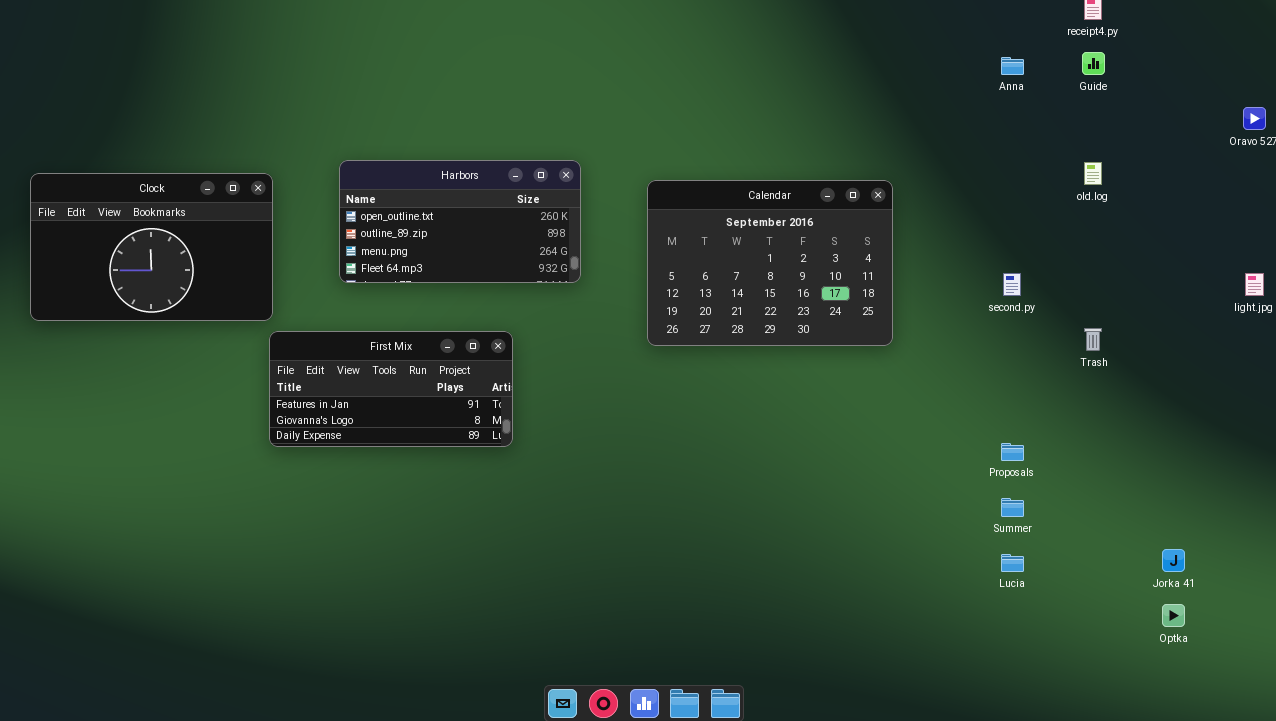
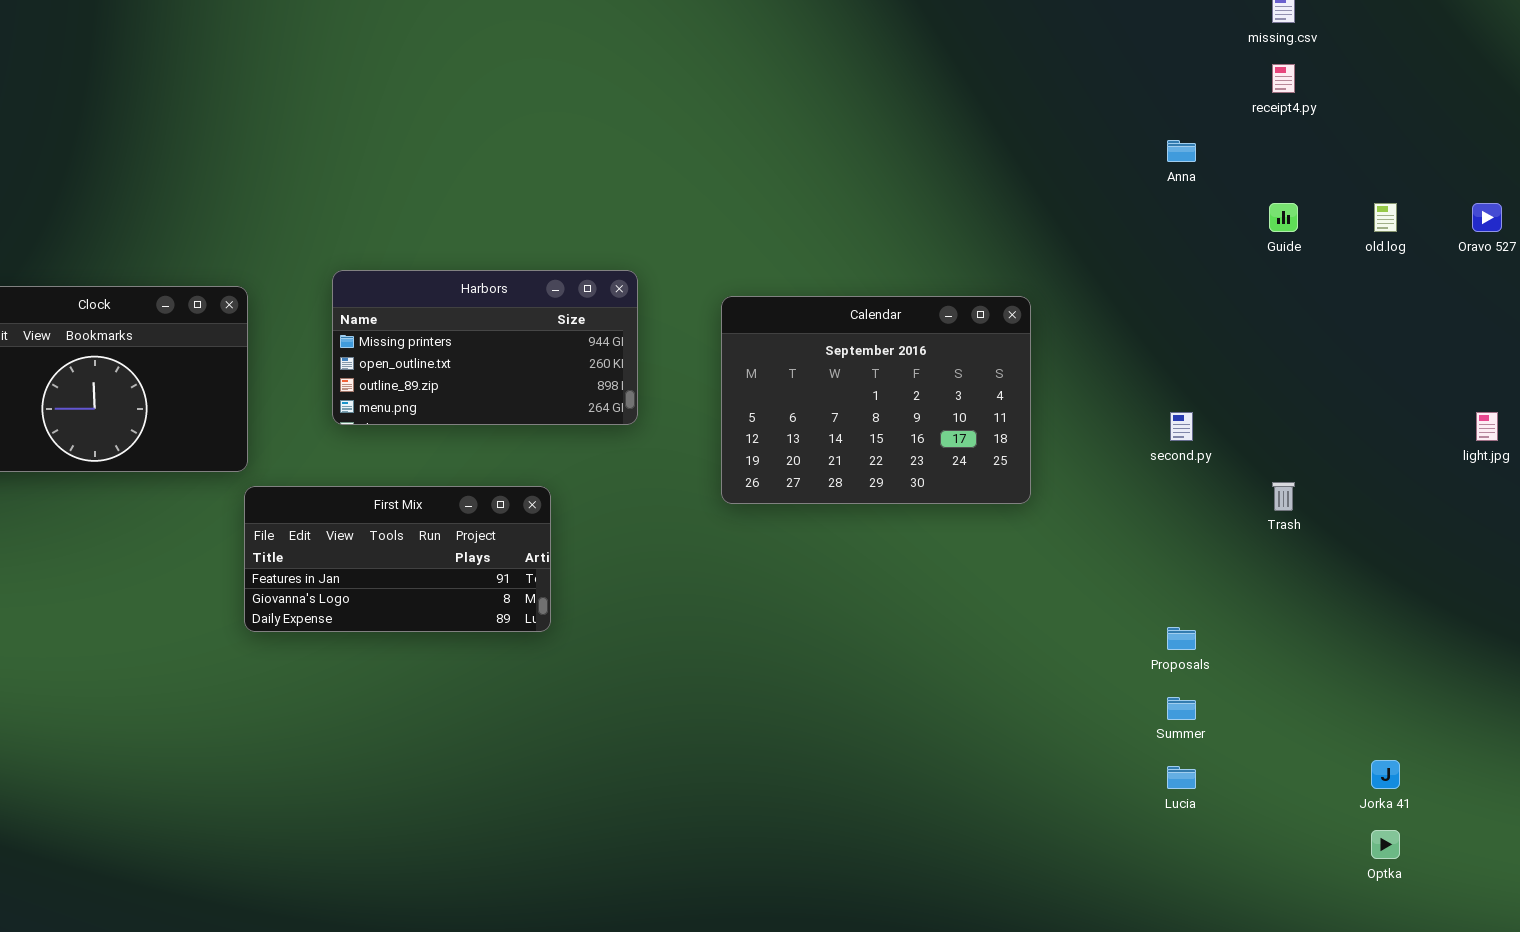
Guide: [1082,52,1105,75] -> [1269,203,1298,232], moved
Harbors: [339,160,581,283] -> [332,270,638,425], scrolled up 1 row
old.log: [1084,162,1102,185] -> [1374,203,1397,232], moved

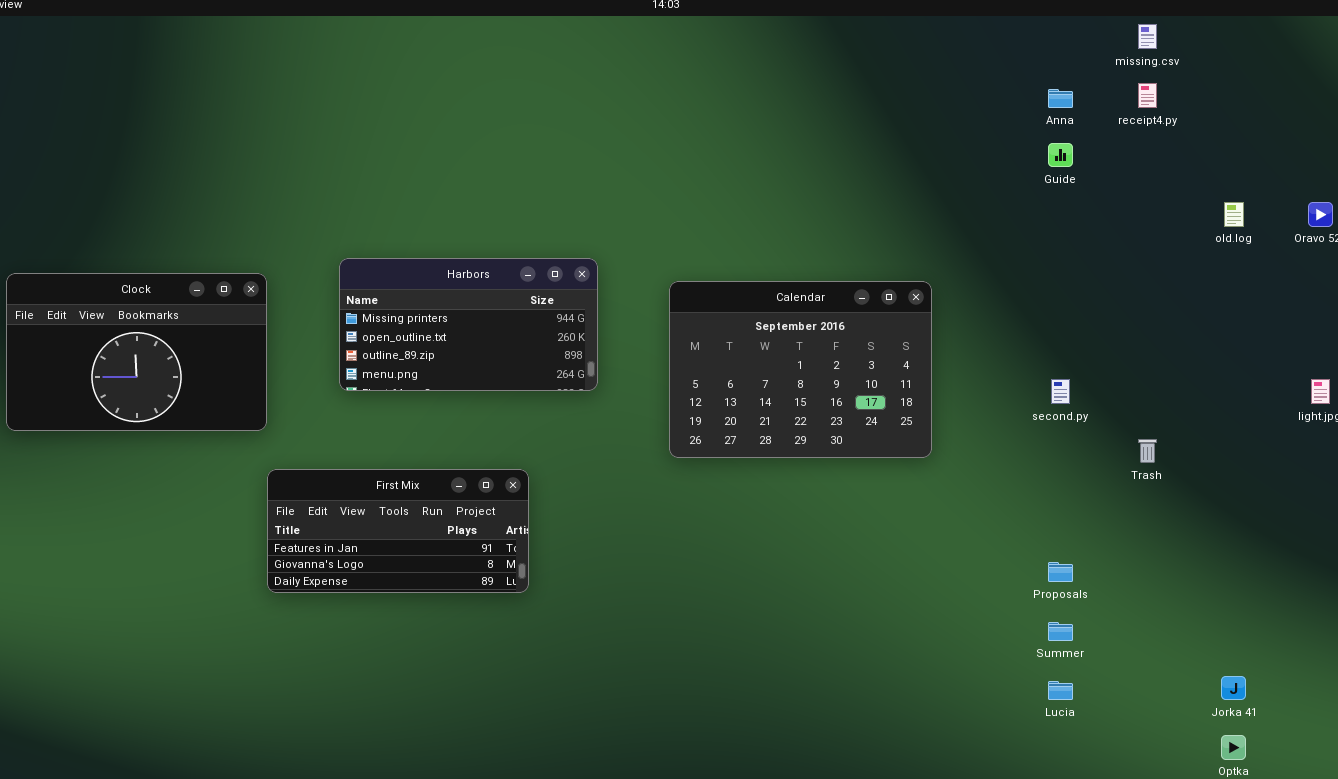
Anna: [1167,140,1196,162] -> [1048,89,1073,108], moved
Guide: [1269,203,1298,232] -> [1048,143,1073,167], moved
First Mix: [244,486,551,632] -> [267,469,529,593], moved

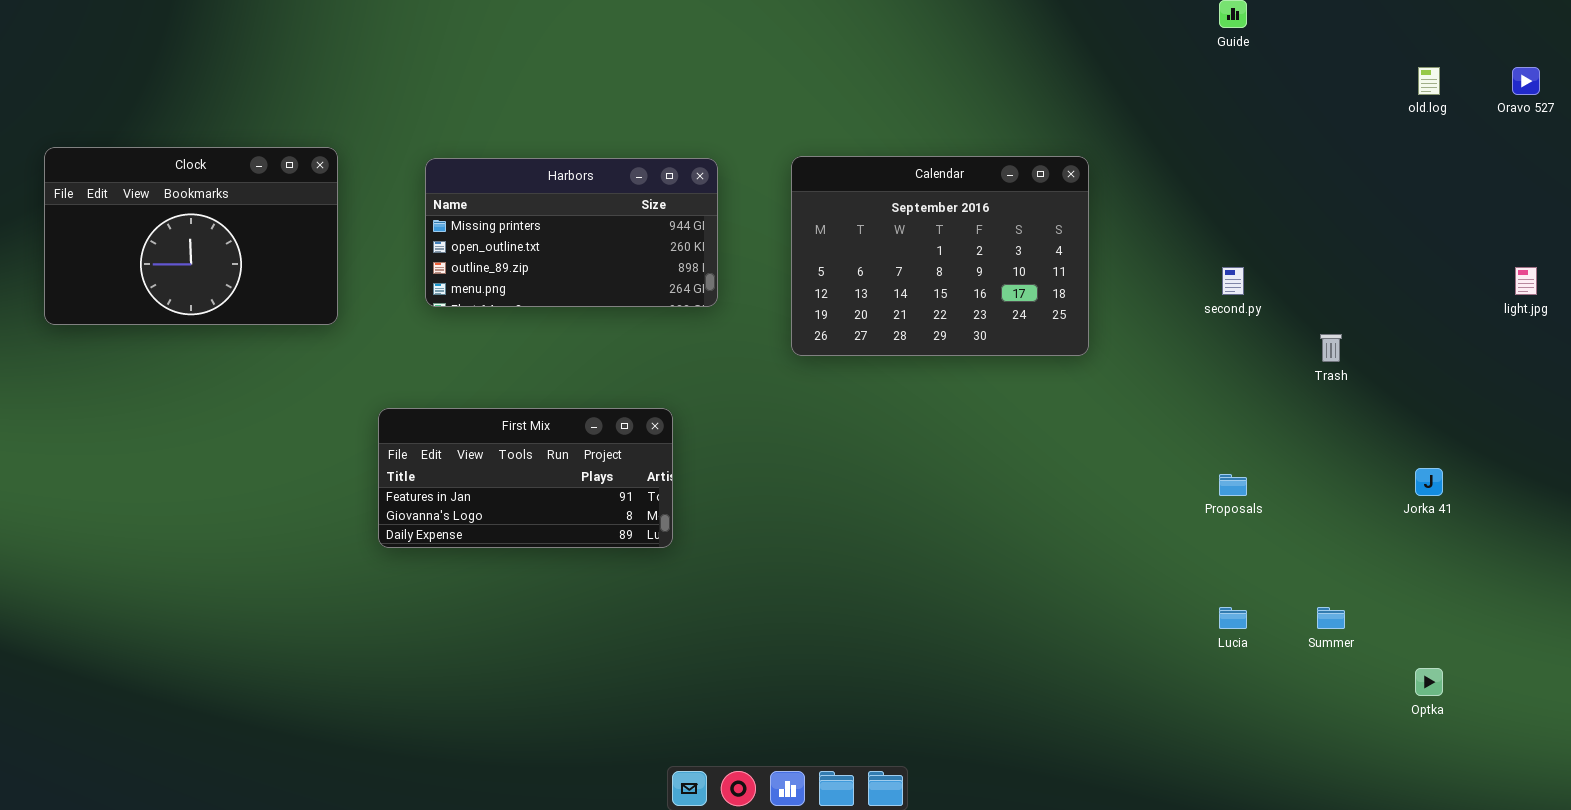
Harbors: [339,258,598,391] -> [425,158,718,307], moved
First Mix: [267,469,529,593] -> [378,408,673,548], moved
Summer: [1048,622,1073,641] -> [1317,607,1345,629], moved
Jorka 41: [1221,676,1246,700] -> [1415,468,1443,496], moved

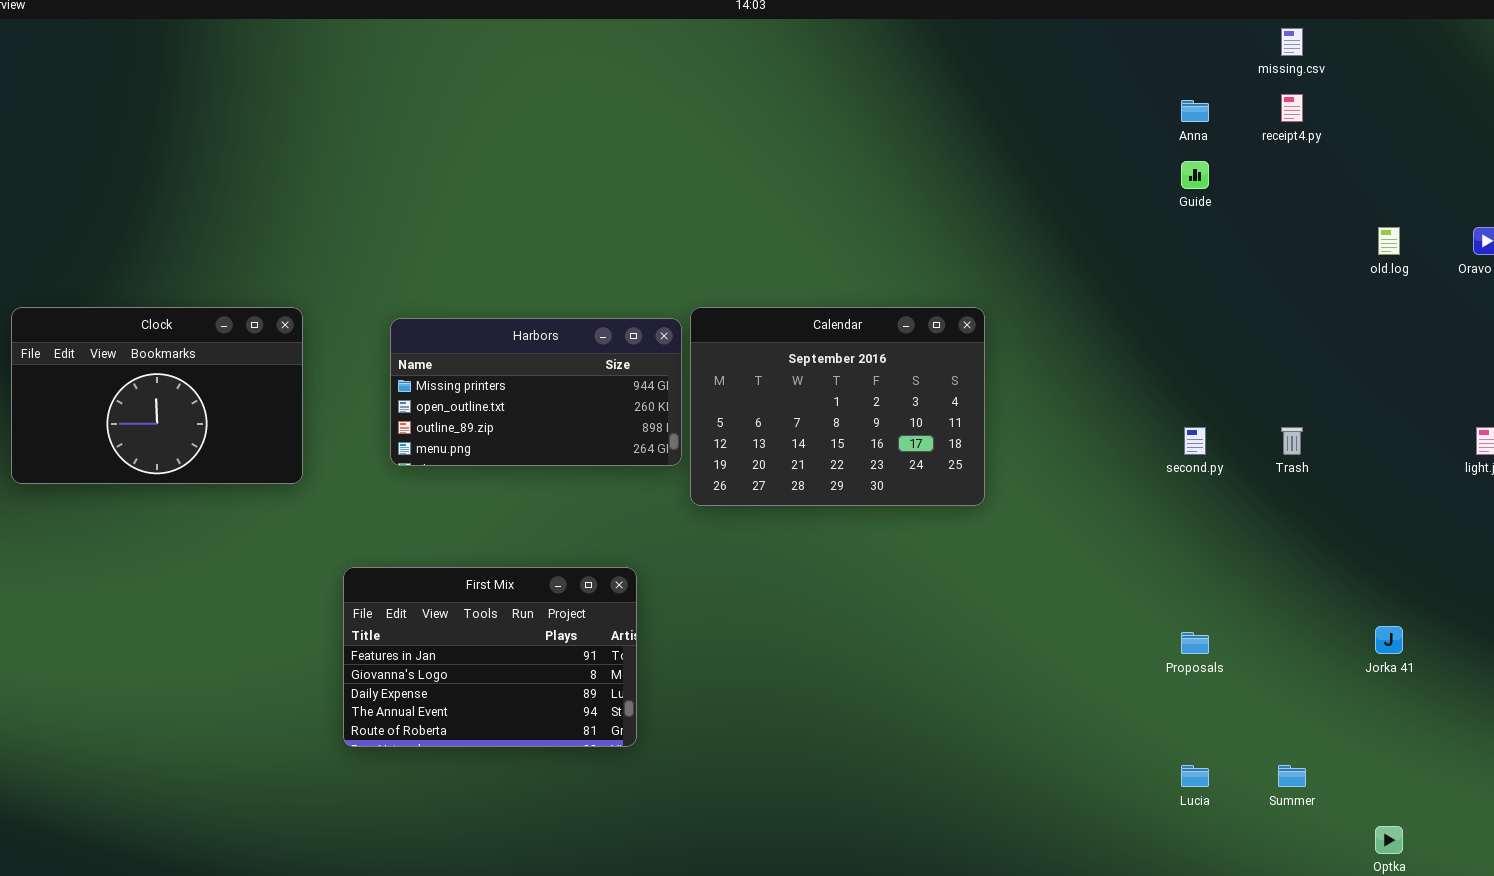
Calendar: [791,156,1089,356] -> [690,307,985,506], moved
Trash: [1320,334,1342,362] -> [1281,427,1303,455], moved
First Mix: [378,408,673,548] -> [343,567,637,747], resized

